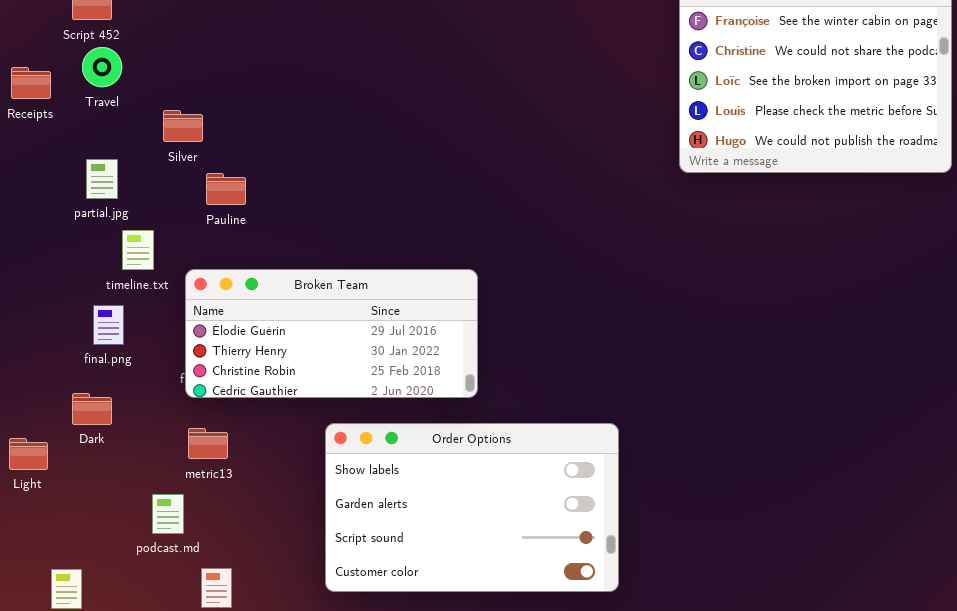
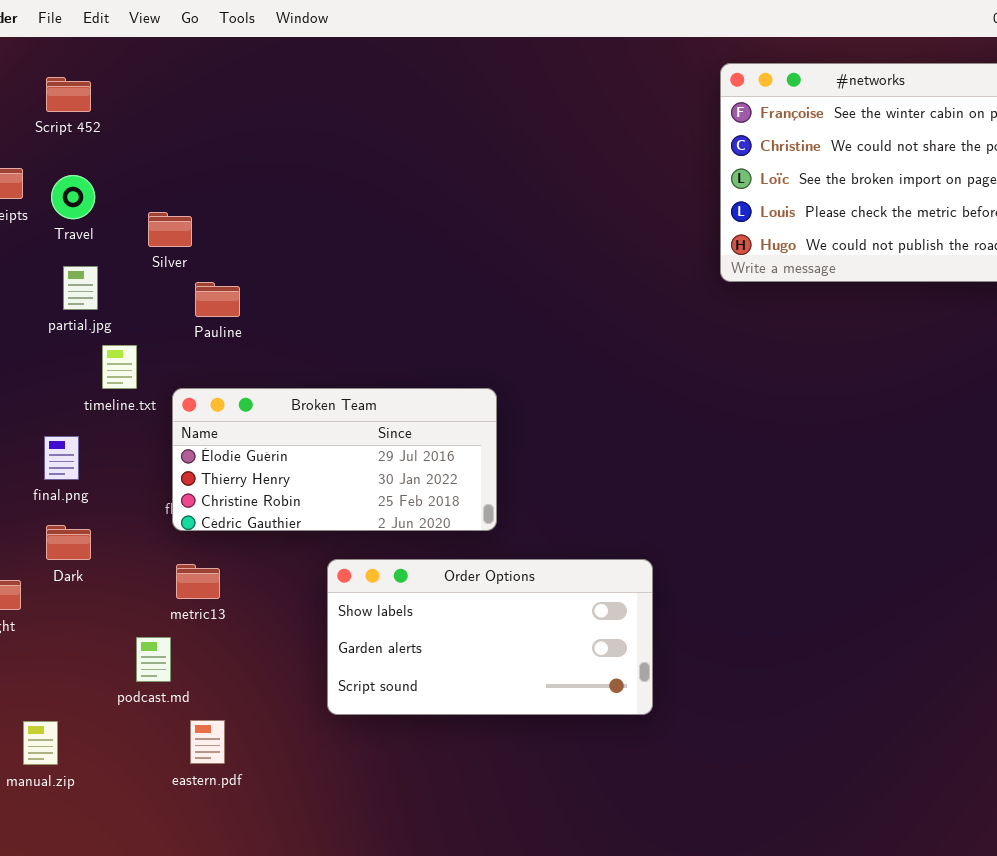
Travel: [82,47,122,87] -> [51,175,95,219], moved
final.png: [93,305,124,345] -> [44,436,79,480], moved
Order Options: [325,423,619,592] -> [327,559,653,715], resized

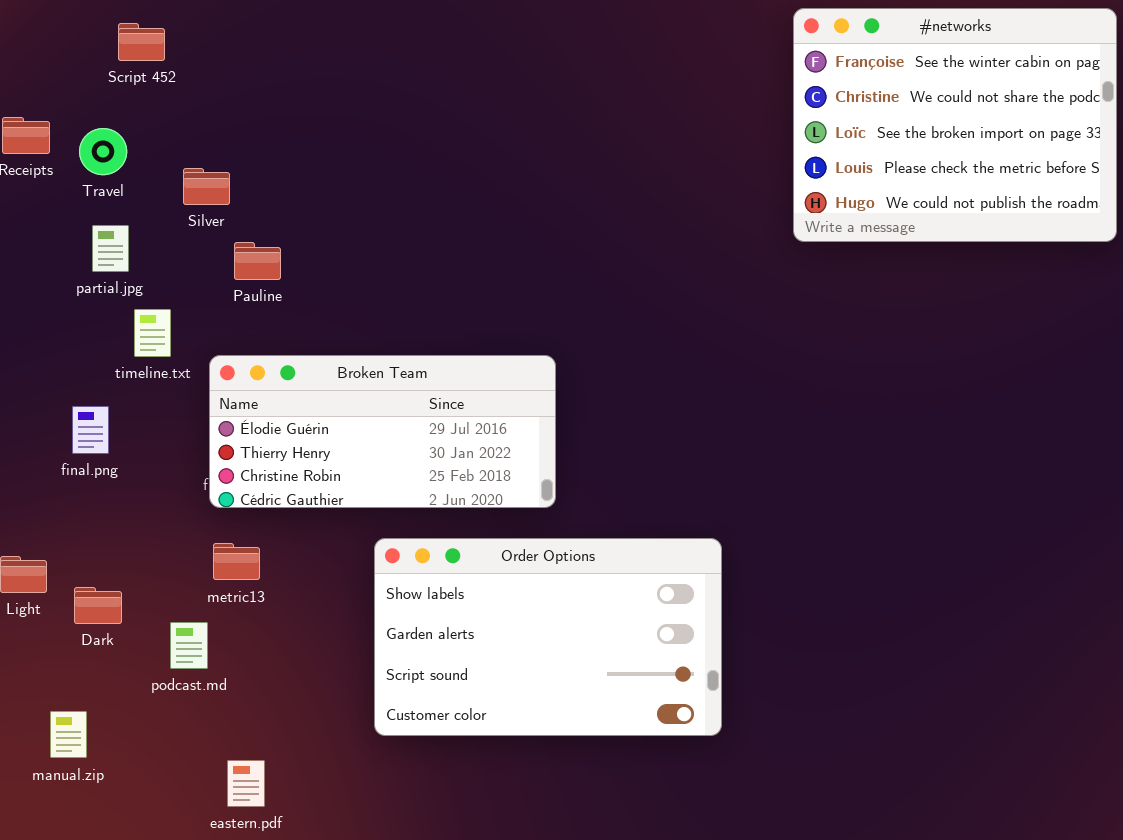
Script 452: [46,77,91,112] -> [118,23,165,61], moved
Dark: [46,525,91,560] -> [74,587,122,624], moved
Order Options: [327,559,653,715] -> [374,538,722,736], resized
eastern.pdf: [190,720,225,764] -> [227,760,265,807], moved

